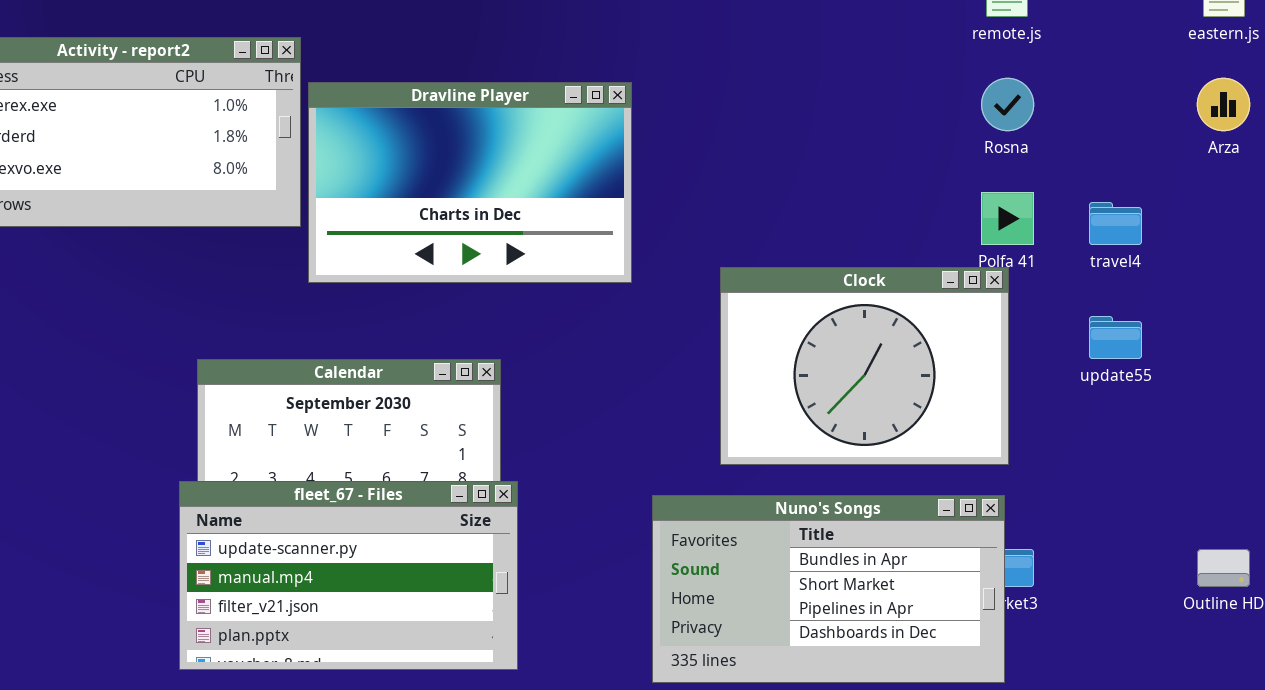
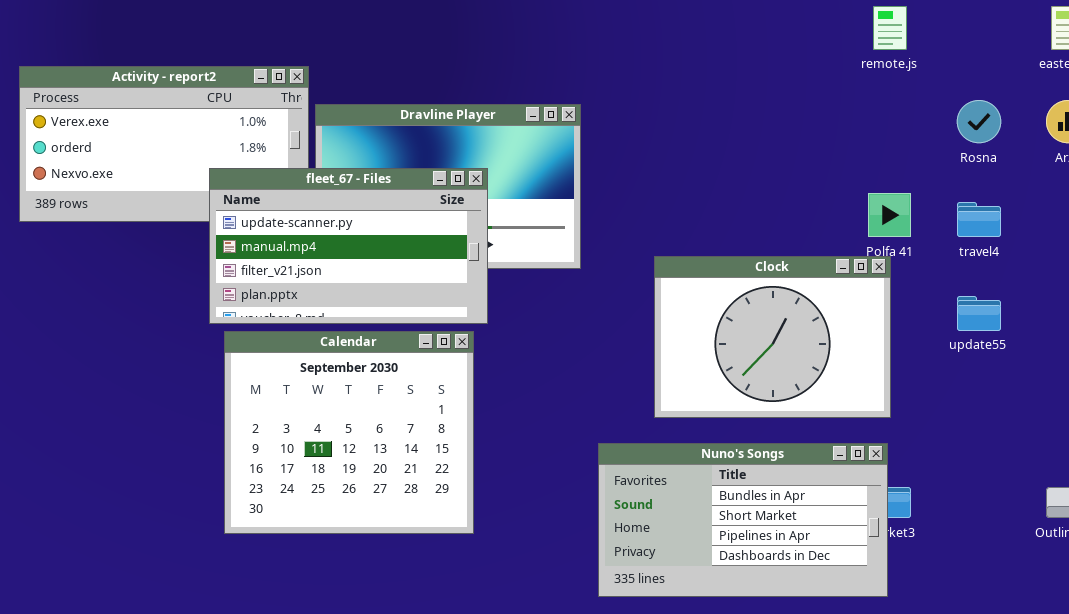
Rosna: [981,78,1034,131] -> [957,100,1001,143], moved
fleet_67 - Files: [179,481,518,670] -> [209,168,488,324], moved

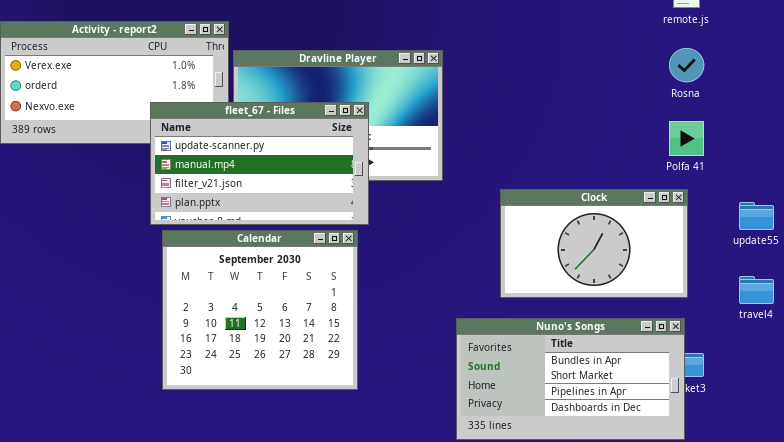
Rosna: [957,100,1001,143] -> [669,48,704,82], moved
travel4: [957,202,1001,237] -> [739,276,774,304], moved
Clock: [654,256,891,418] -> [500,189,688,298], resized

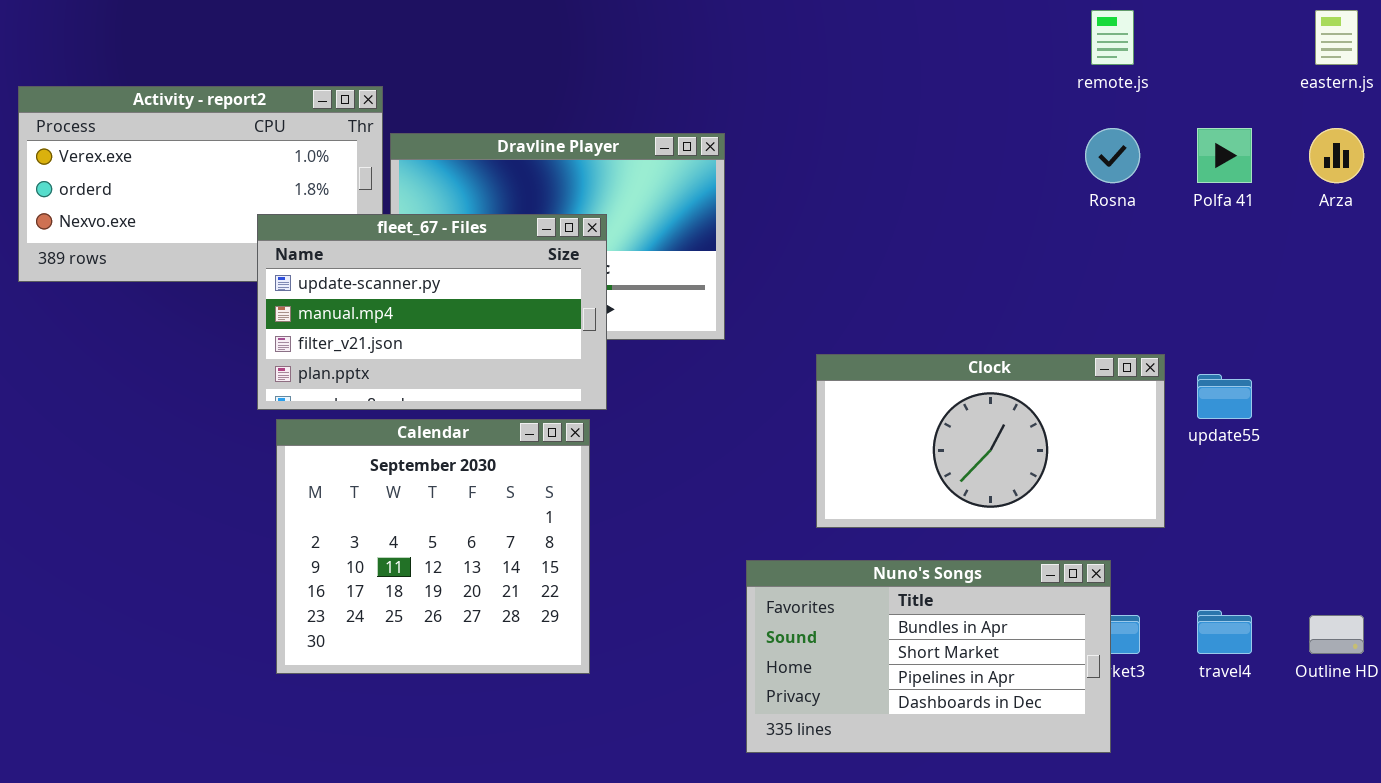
Polfa 41: [669,121,704,156] -> [1197,128,1252,183], moved
Clock: [500,189,688,298] -> [816,354,1165,528], resized
travel4: [739,276,774,304] -> [1197,610,1252,654], moved

